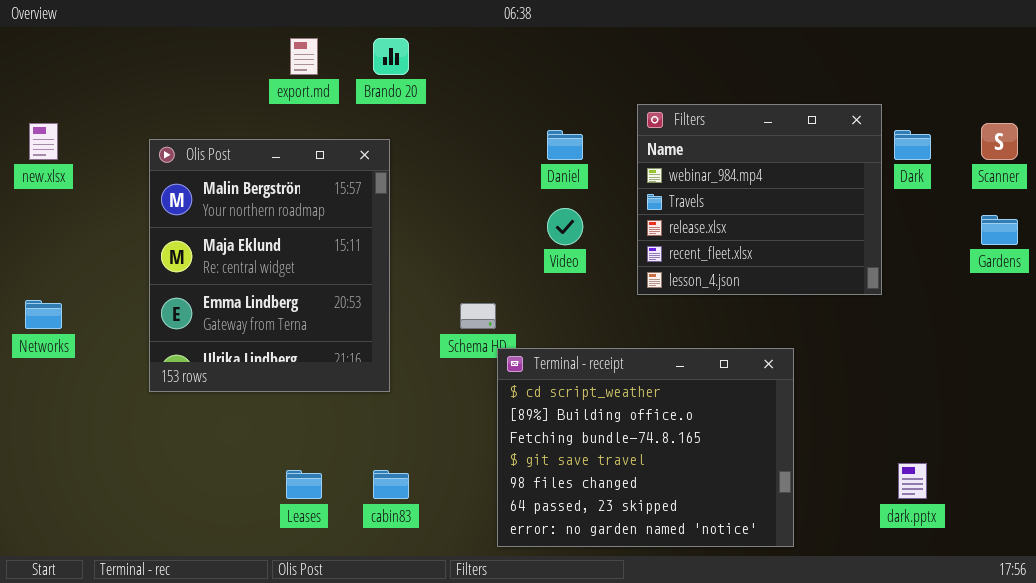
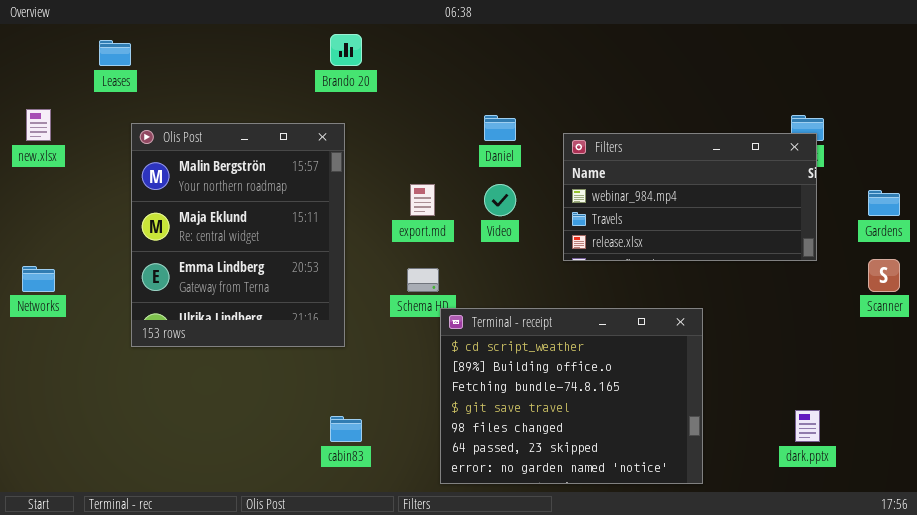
export.md: [290,38,318,75] -> [410,184,435,216], moved
Filters: [637,104,882,295] -> [563,133,817,261], resized
Scanner: [981,123,1018,160] -> [868,259,900,292], moved
Leases: [286,470,322,499] -> [99,40,131,66], moved

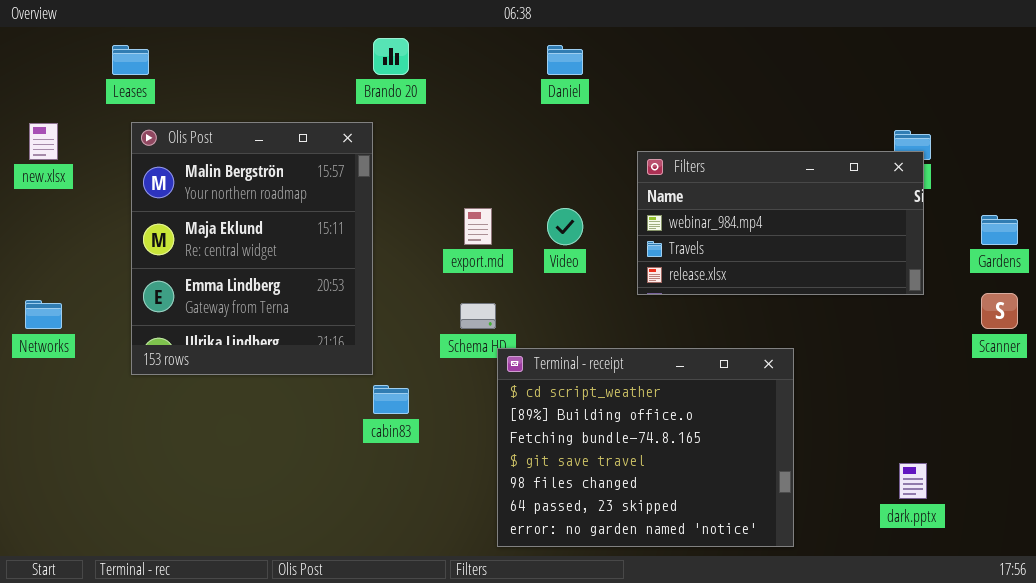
Daniel: [484,115,516,141] -> [547,45,583,75], moved
Olis Post: [131,123,345,347] -> [131,122,373,375], moved
cabin83: [330,416,362,442] -> [373,385,409,414], moved

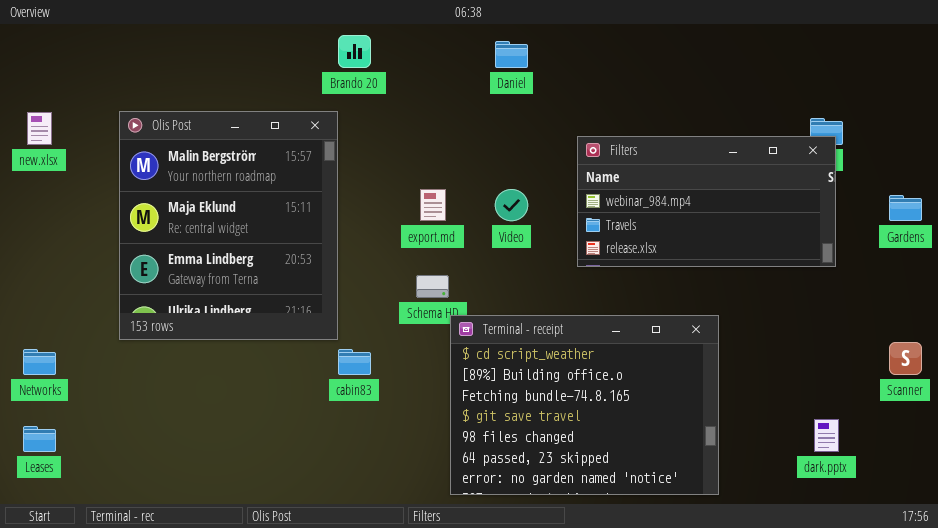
Leases: [112,45,149,75] -> [23,426,56,452], moved
Scanner: [981,293,1018,329] -> [889,342,922,375], moved
Networks: [25,300,62,329] -> [23,349,56,375], moved

